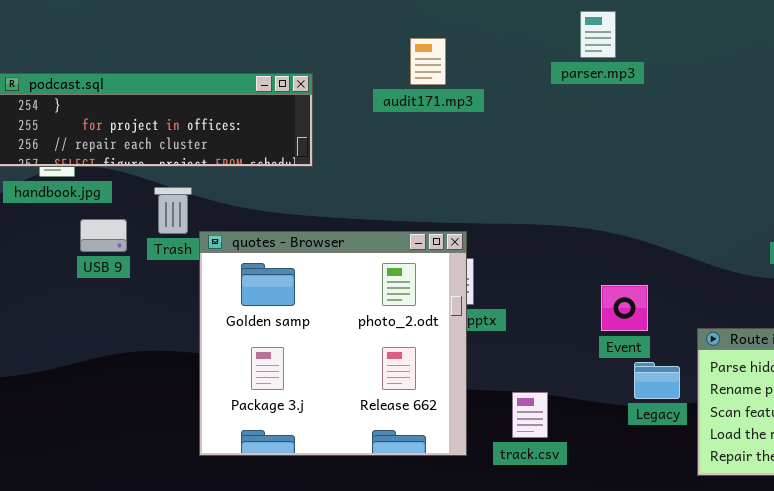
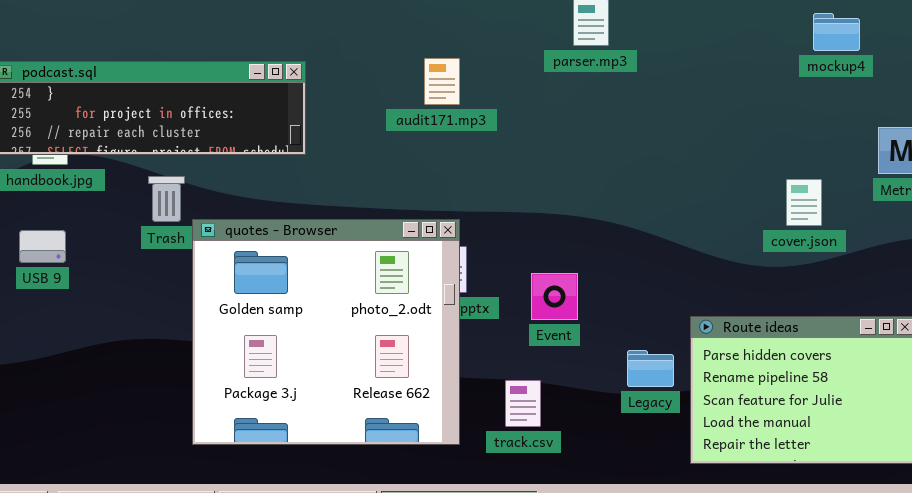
audit171.mp3: [410,38,446,85] -> [424,58,460,105], moved
USB 9: [80,219,127,252] -> [19,230,66,263], moved
Event: [601,285,648,331] -> [531,273,578,320], moved

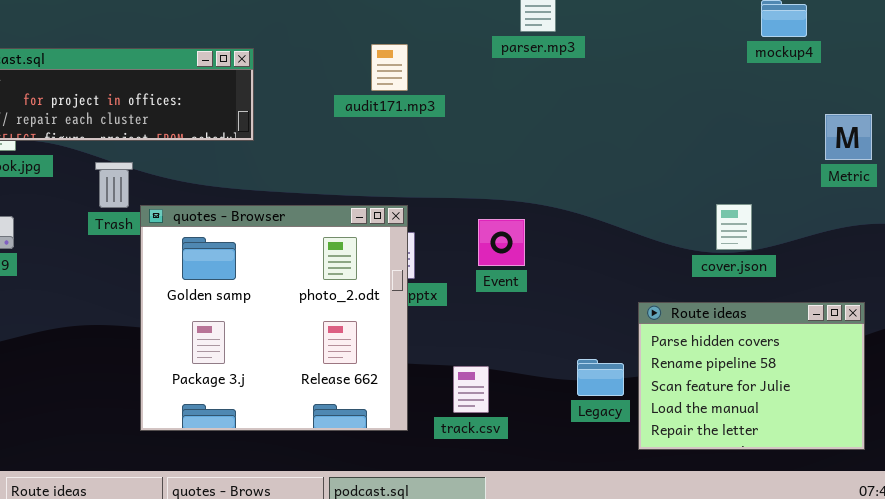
cover.json: [786,179,822,226] -> [716,204,752,250], moved
Event: [531,273,578,320] -> [478,219,525,266], moved
Legacy: [627,350,674,387] -> [577,359,624,396], moved

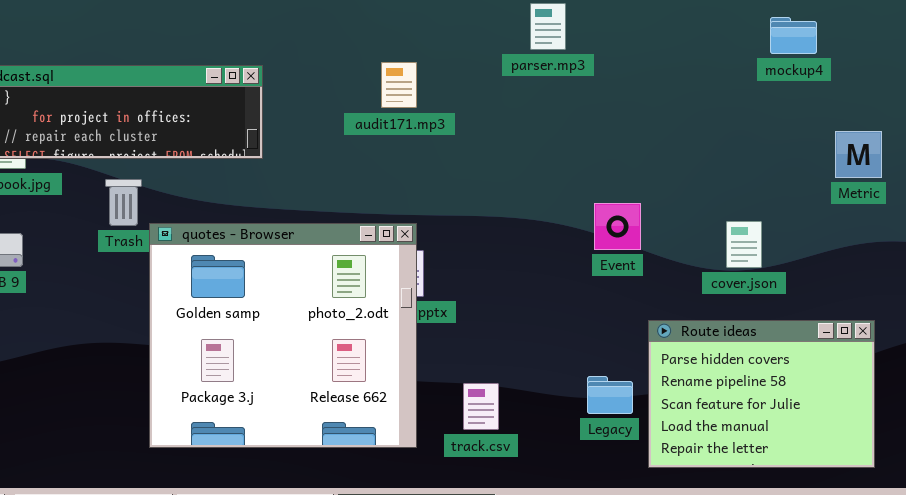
Event: [478,219,525,266] -> [594,203,641,250], moved

